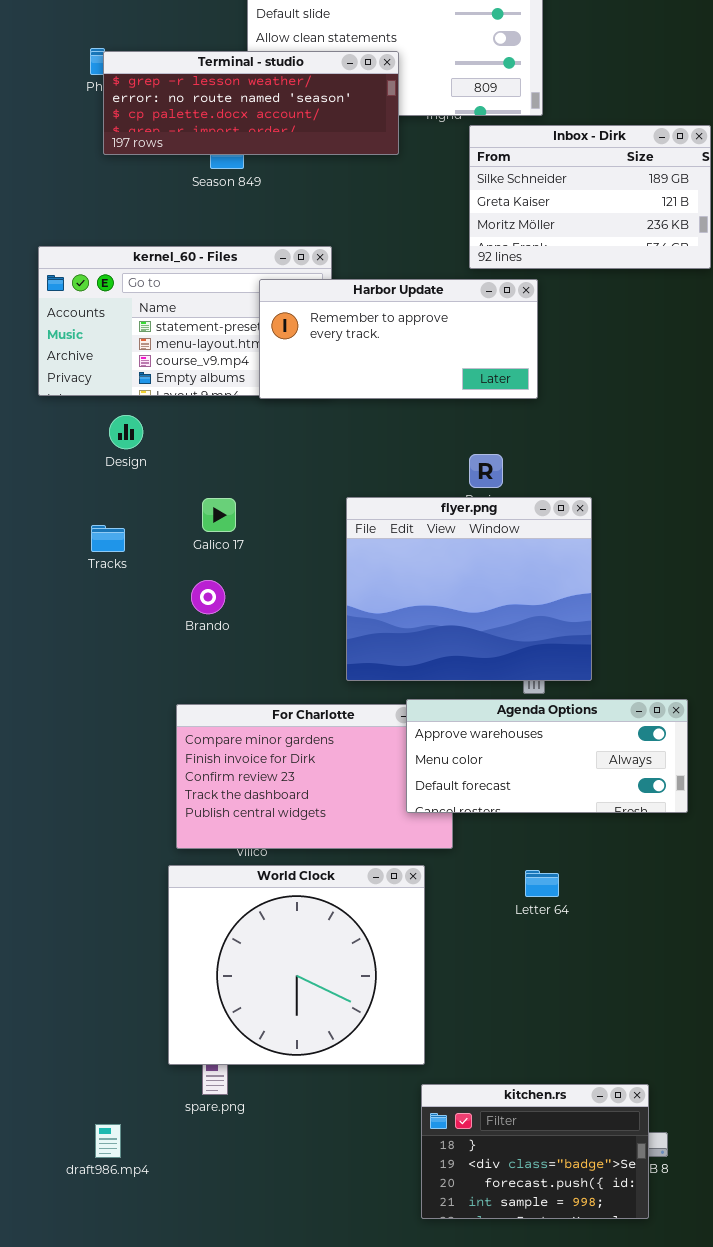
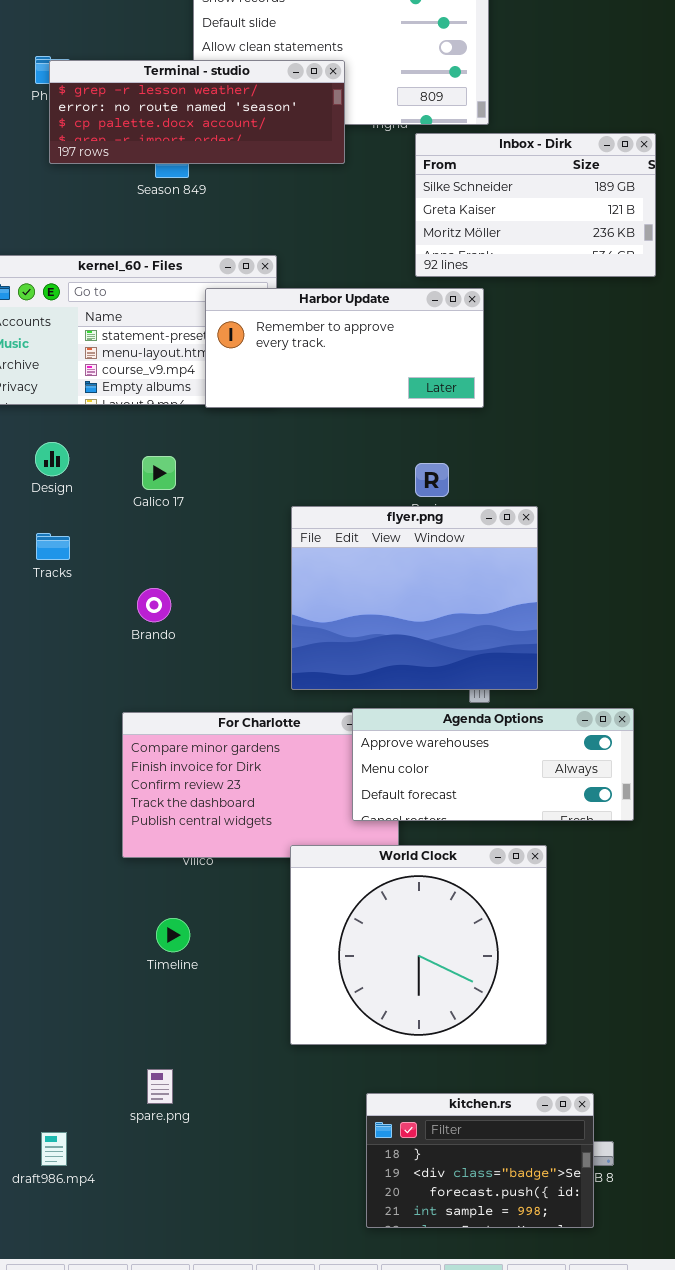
Design: [109,415,143,449] -> [35,442,69,476], moved
Galico 17: [202,498,236,532] -> [142,456,176,490], moved
World Clock: [168,865,425,1065] -> [290,845,547,1045], moved

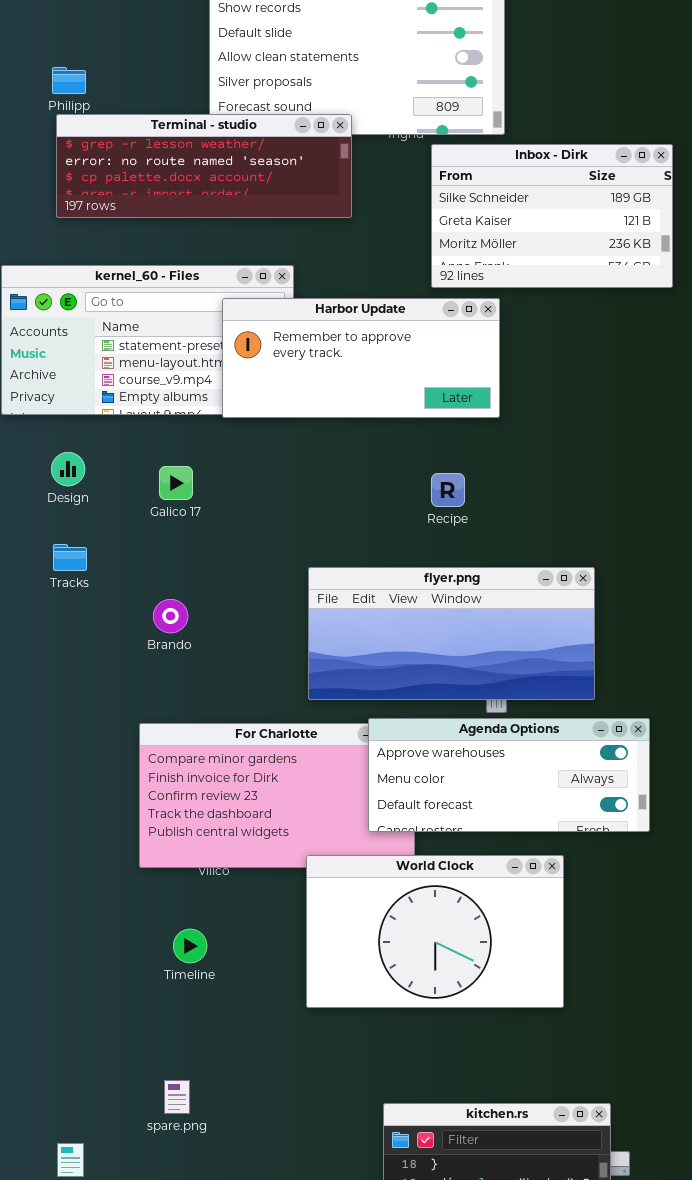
Terminal - studio: [49,60,345,164] -> [56,114,352,218], moved
flyer.png: [291,506,538,690] -> [308,567,595,700], resized
World Clock: [290,845,547,1045] -> [306,855,564,1008], resized

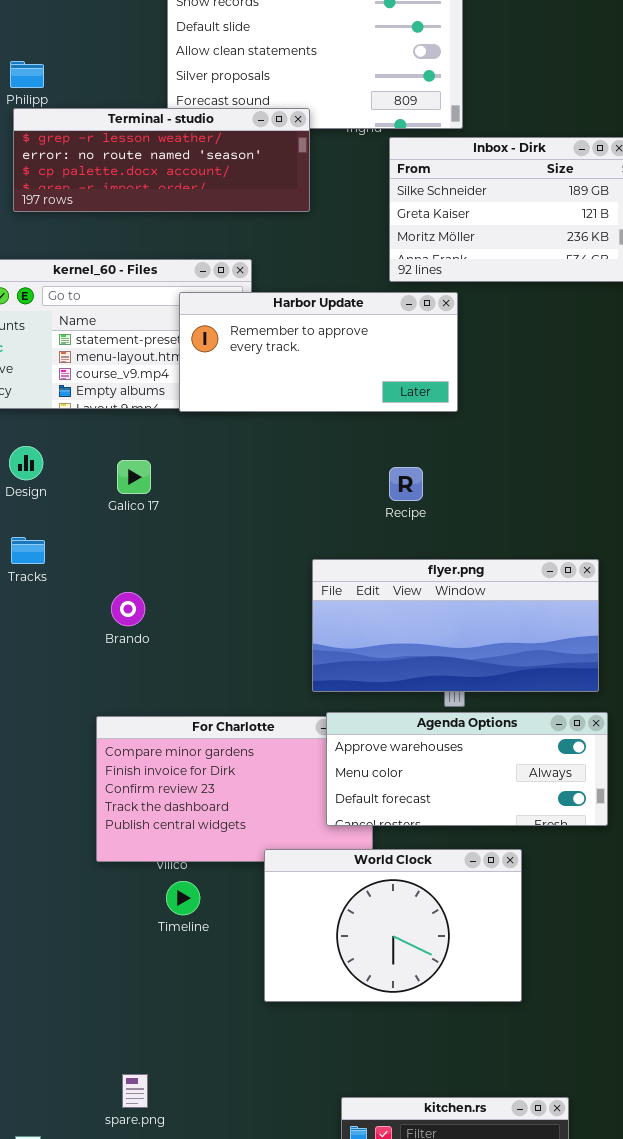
flyer.png: [308,567,595,700] -> [312,559,599,692], moved
Timeline: [173,929,207,963] -> [166,881,200,915], moved

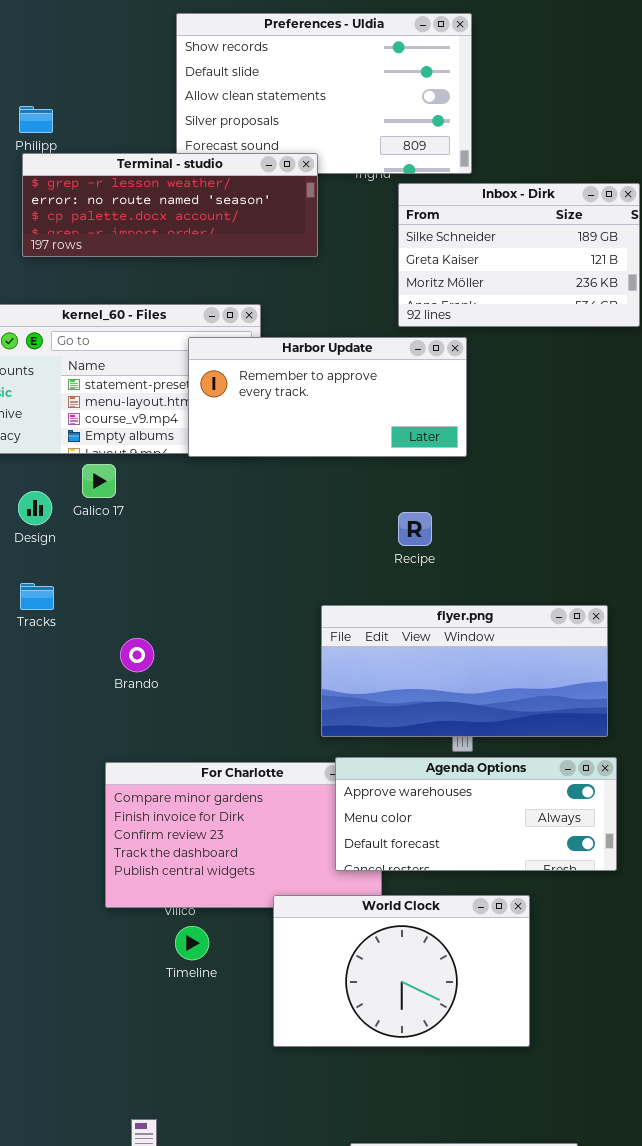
Galico 17: [117,460,151,494] -> [82,464,116,498], moved

